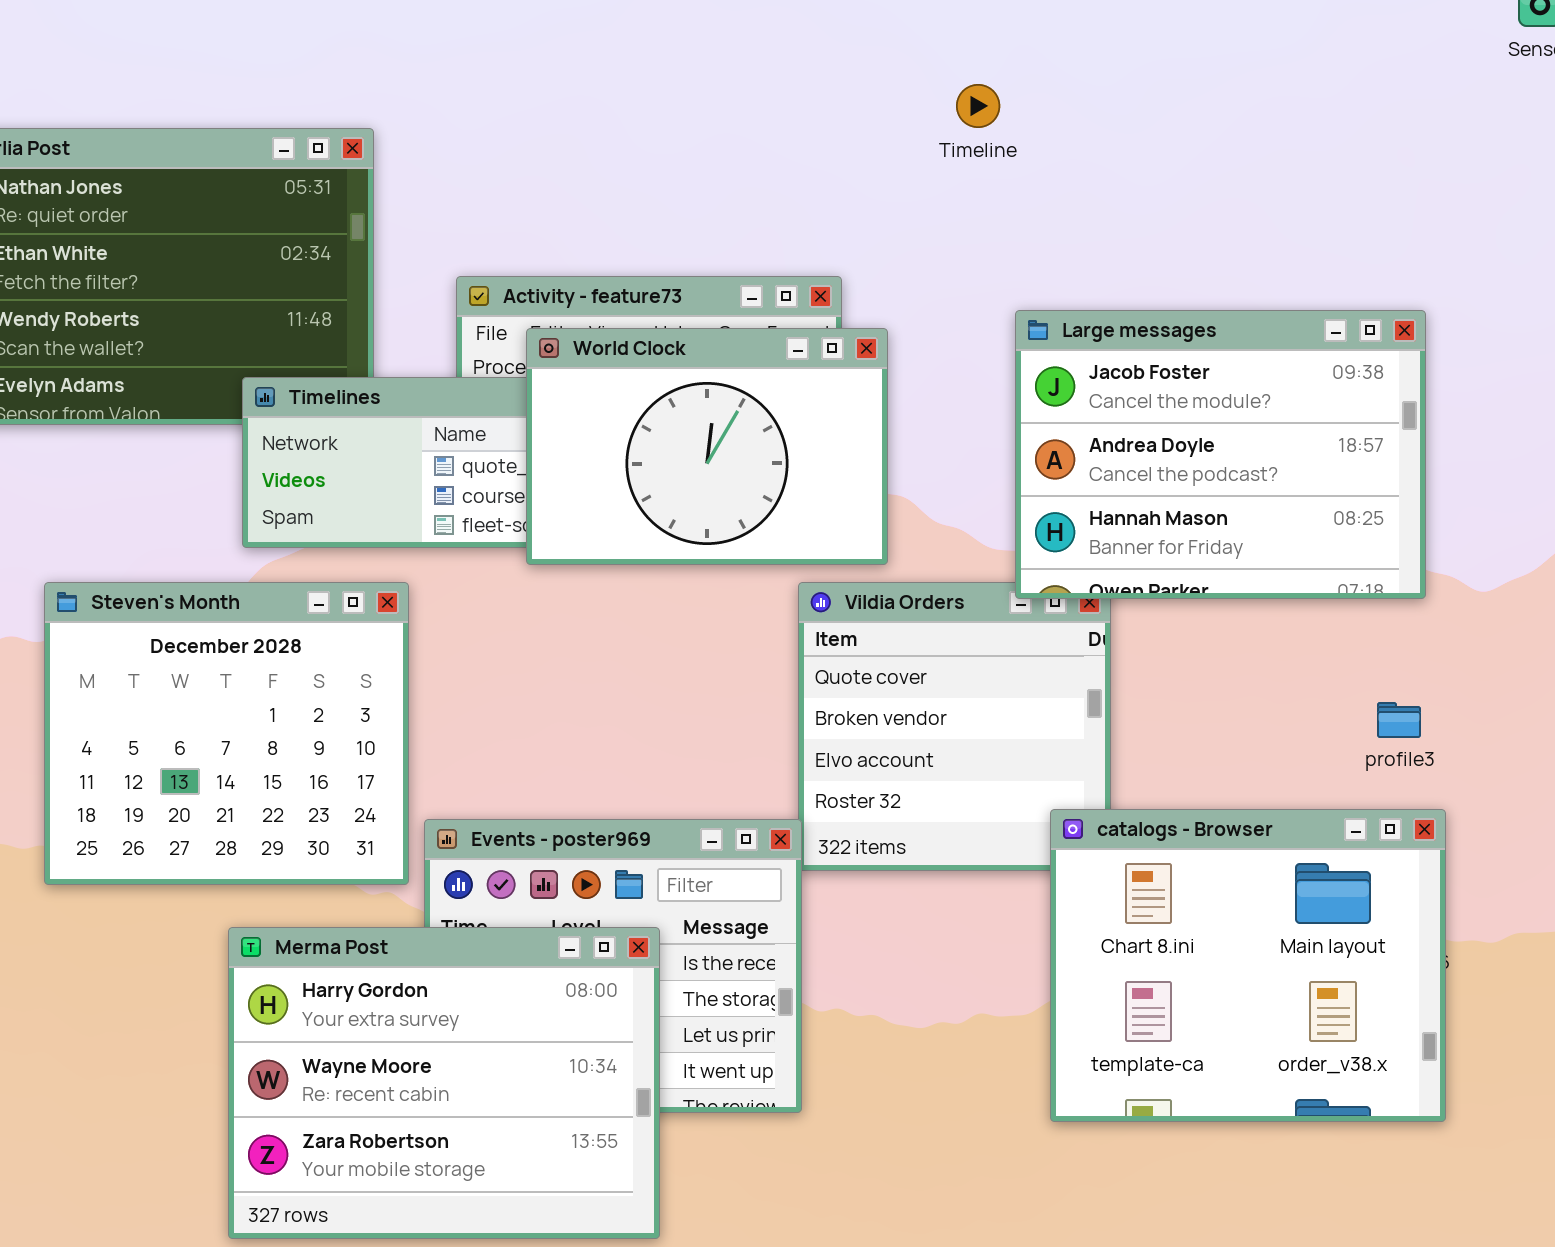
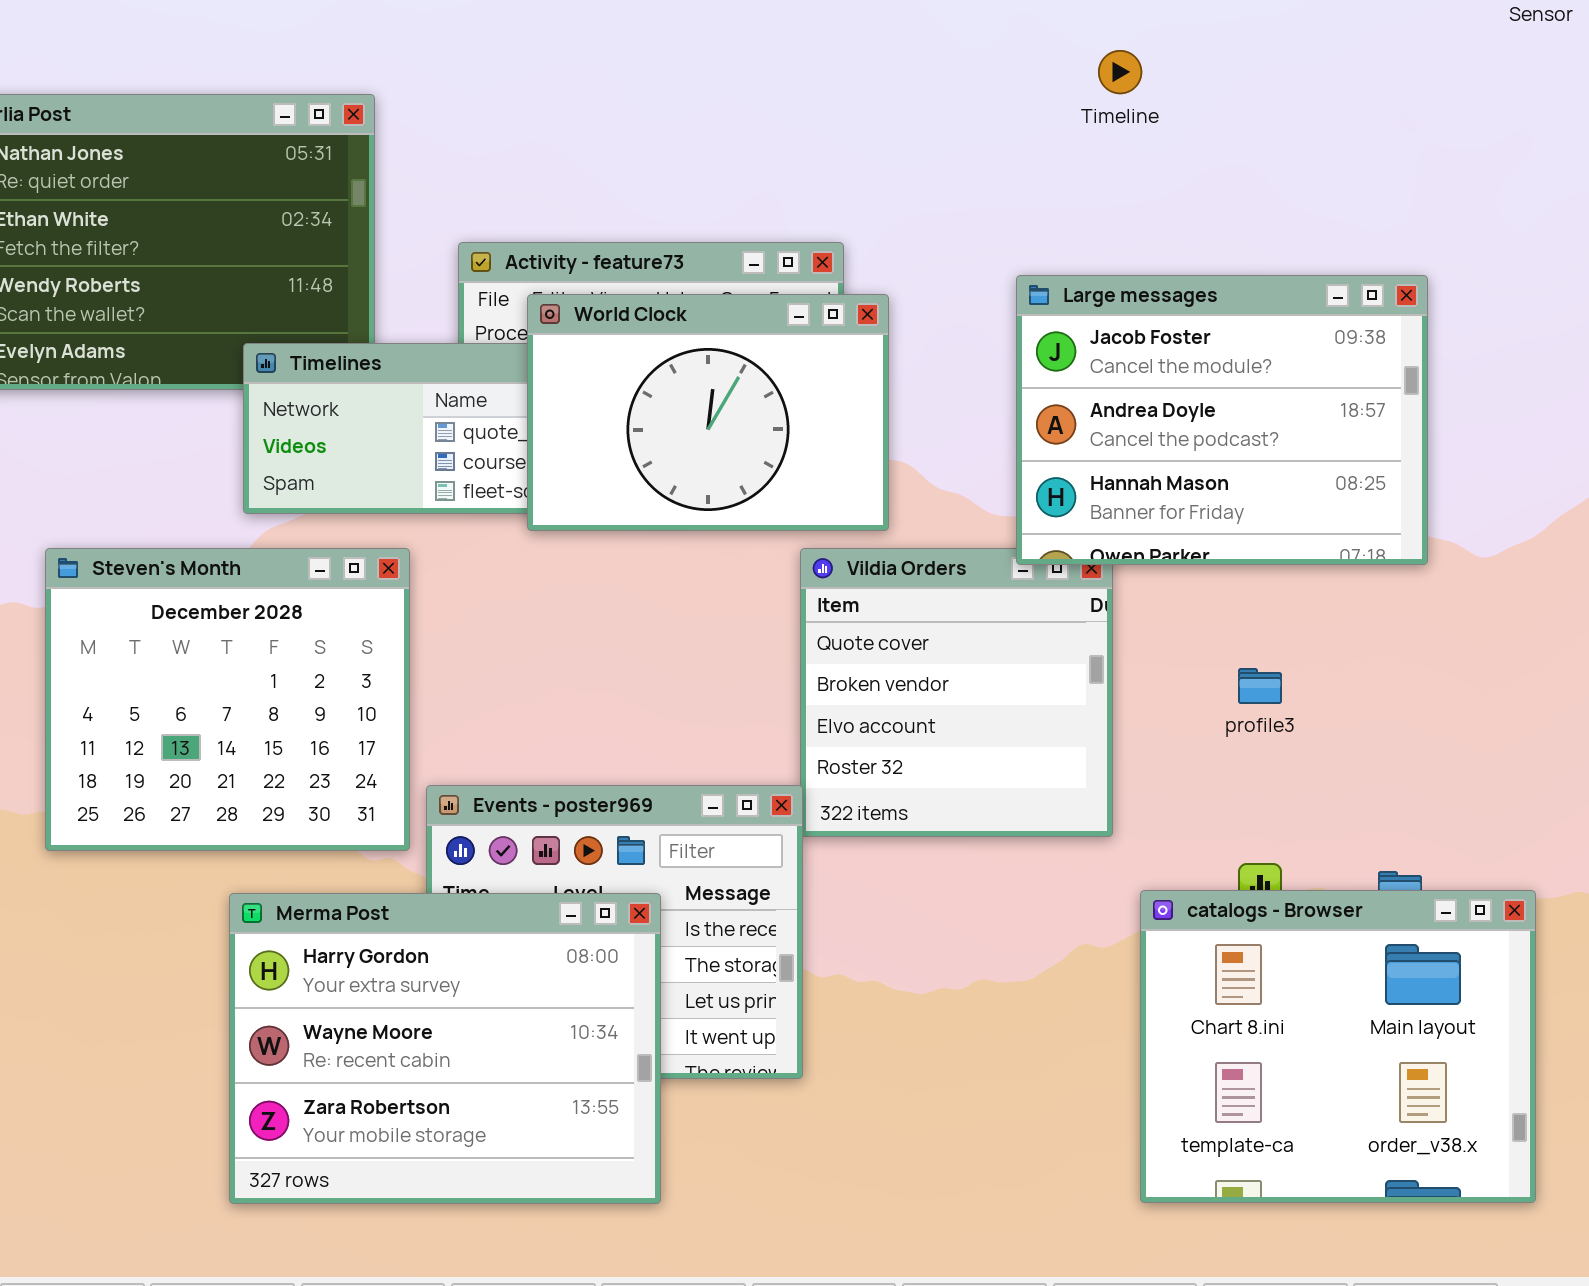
Timeline: [956,84,1000,128] -> [1098,50,1142,94], moved
profile3: [1377,702,1421,738] -> [1238,668,1282,704], moved
catalogs - Browser: [1050,809,1446,1122] -> [1140,890,1536,1203], moved

